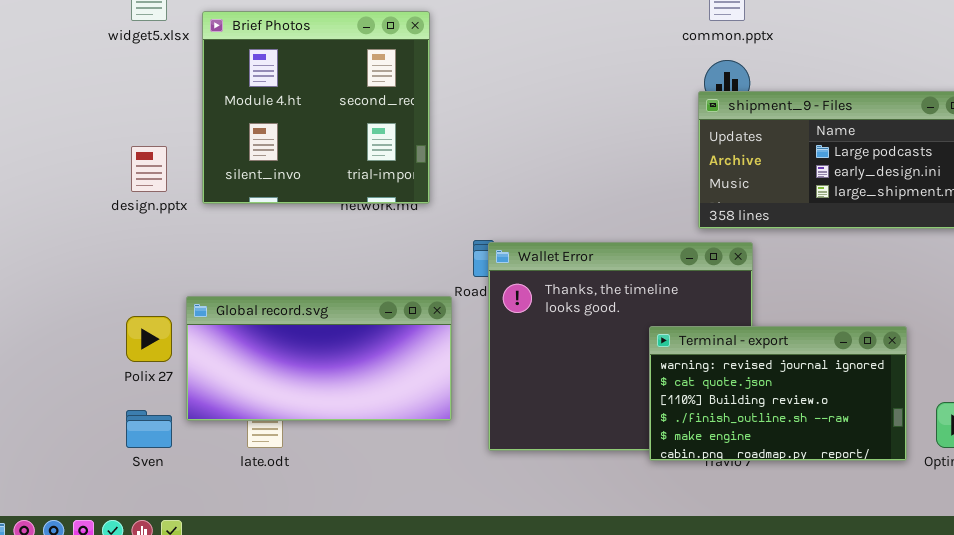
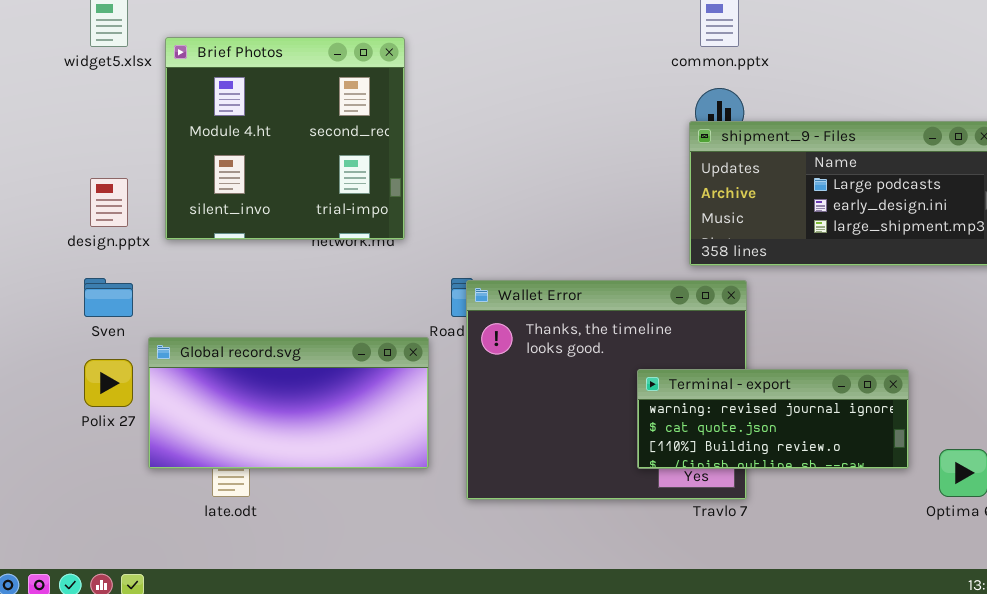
Terminal - export: [649,326,907,461] -> [637,369,909,469], resized
Sven: [126,410,172,448] -> [84,278,133,317], moved

